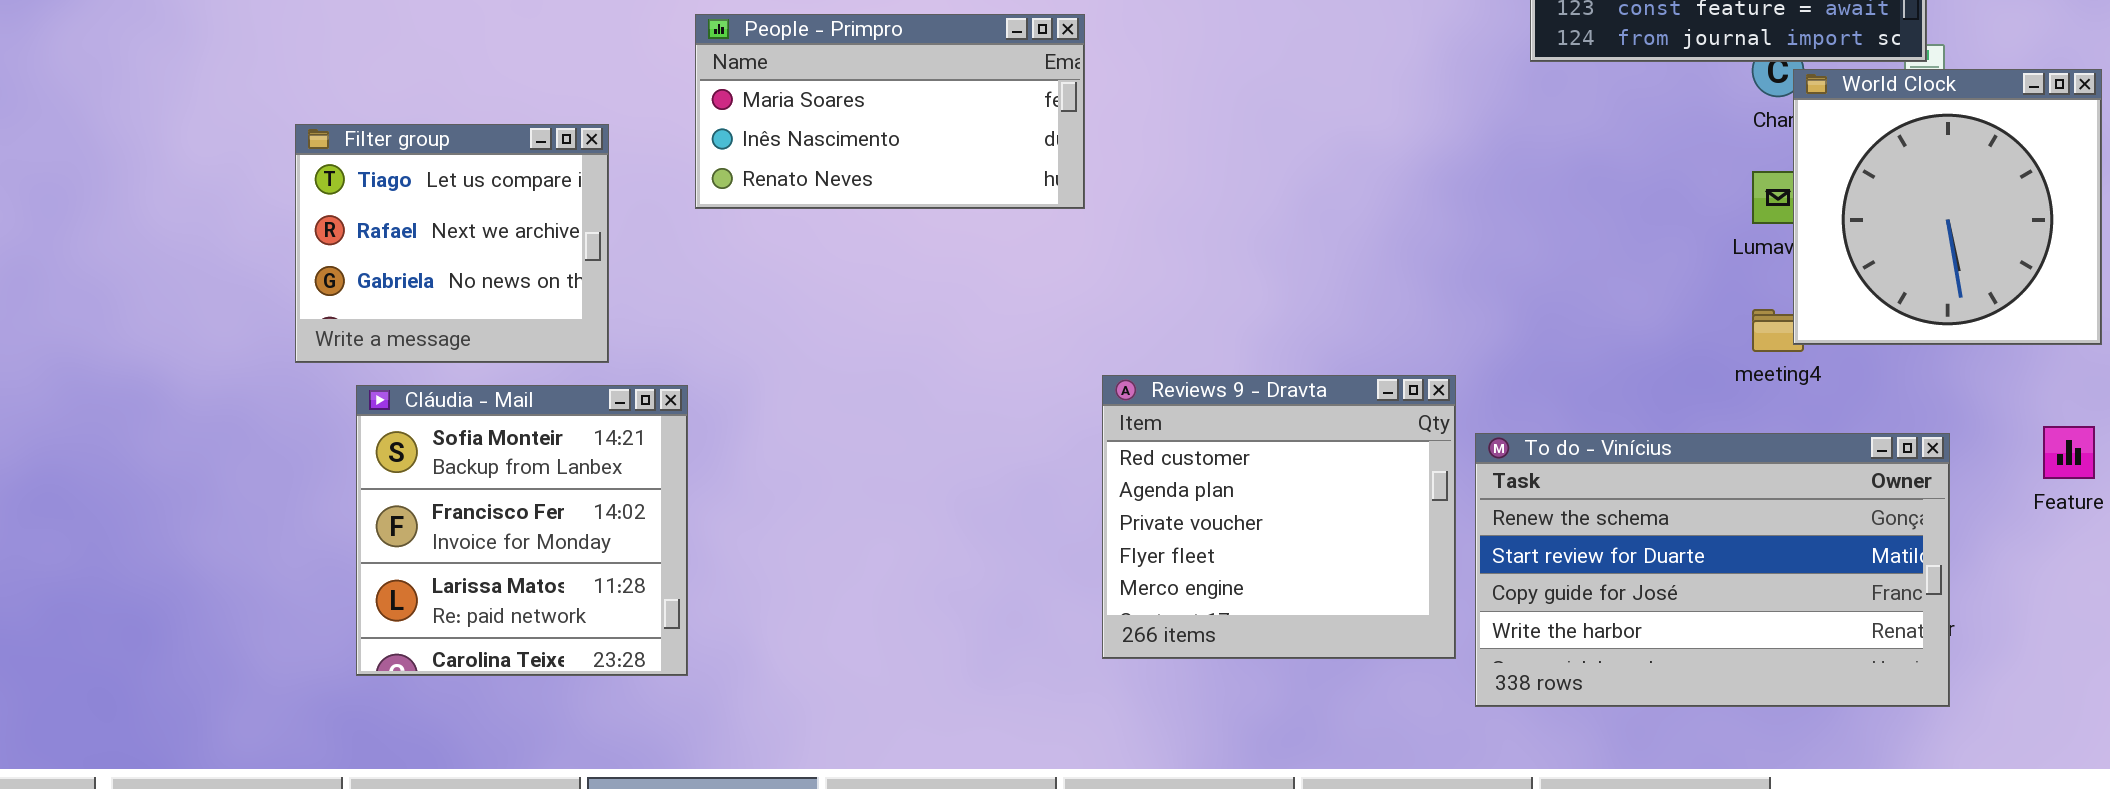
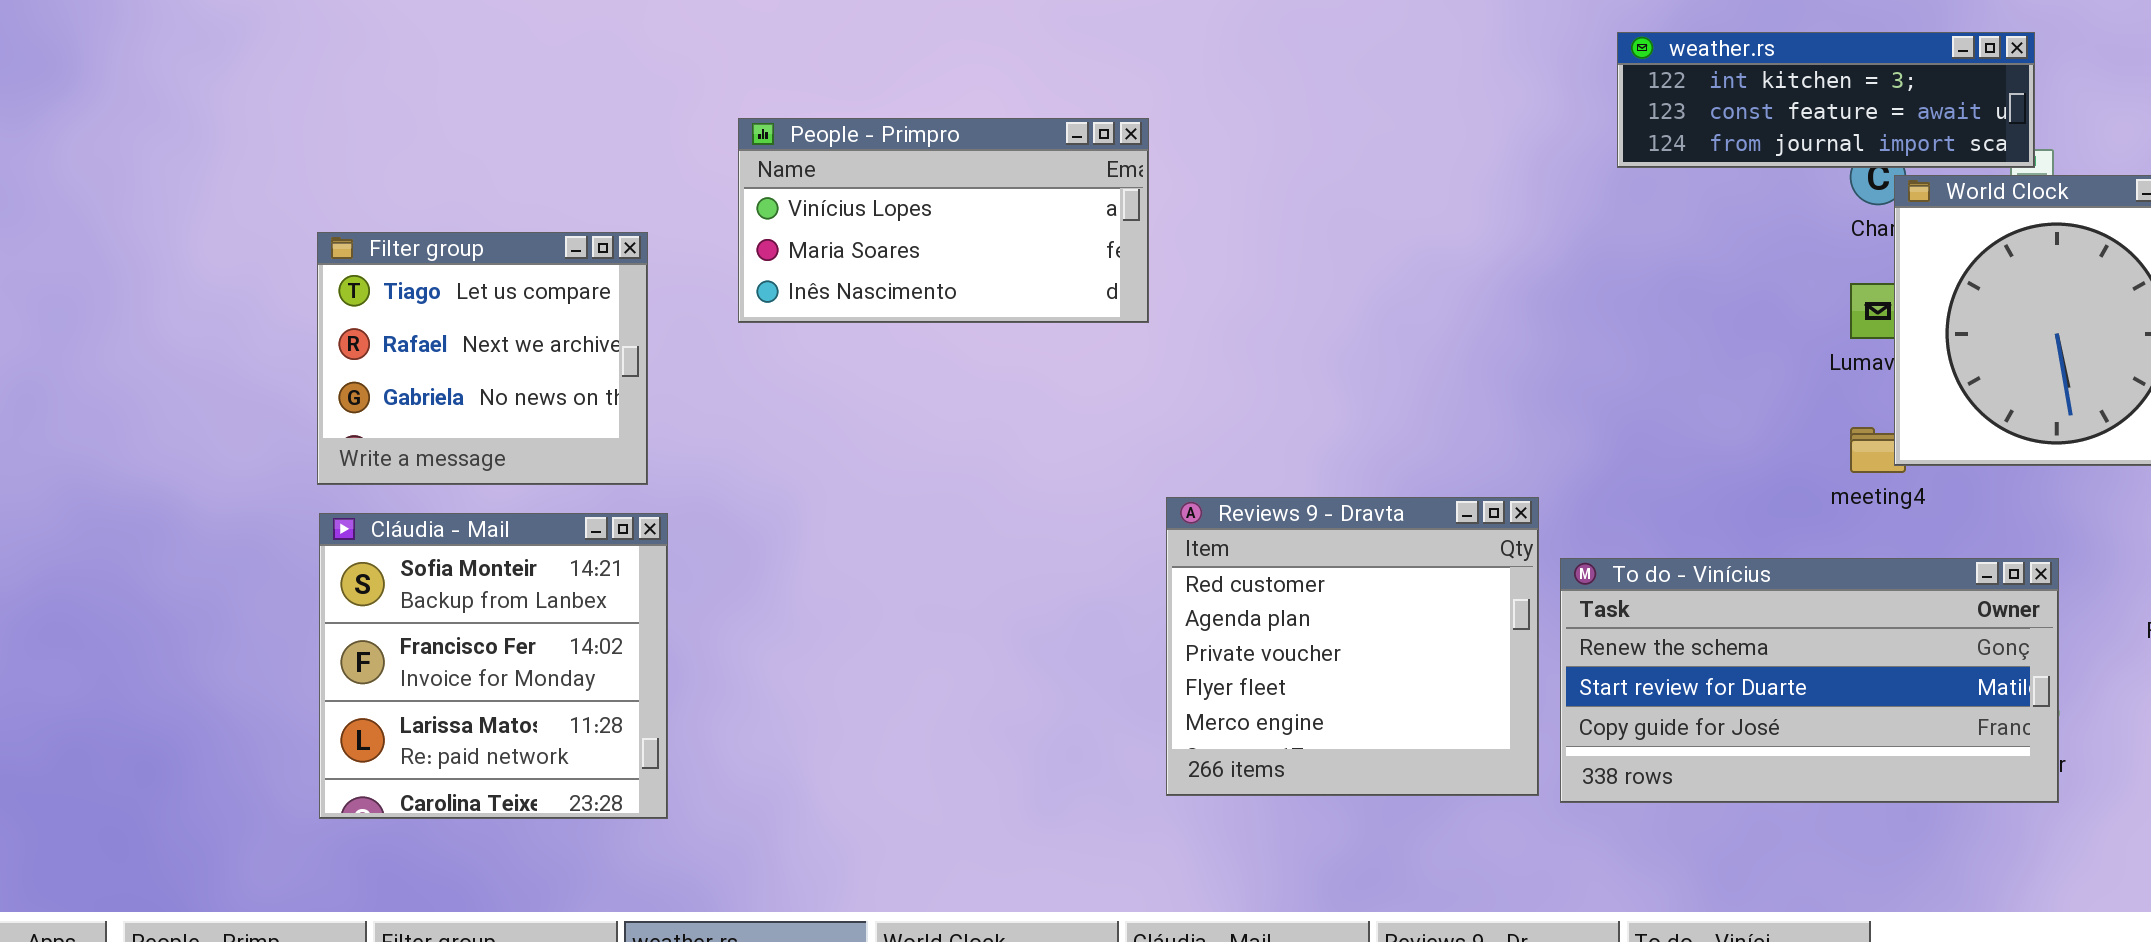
People - Primpro: [695,14,1085,209] -> [738,118,1149,323], scrolled up 1 row
Cláudia - Mail: [356,385,688,676] -> [319,513,668,819], moved
To do - Vinícius: [1475,433,1950,707] -> [1560,558,2059,803], resized

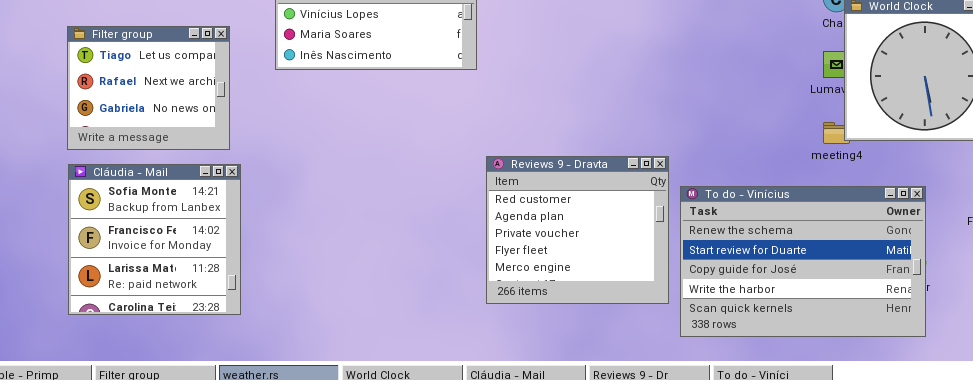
To do - Vinícius: [1560,558,2059,803] -> [680,186,926,337], resized

